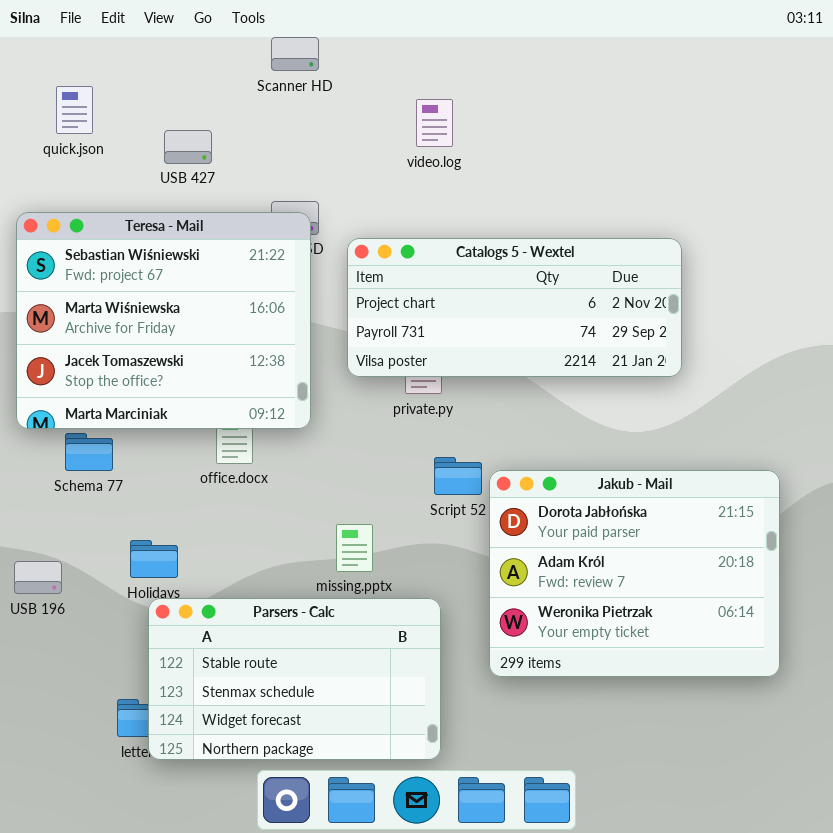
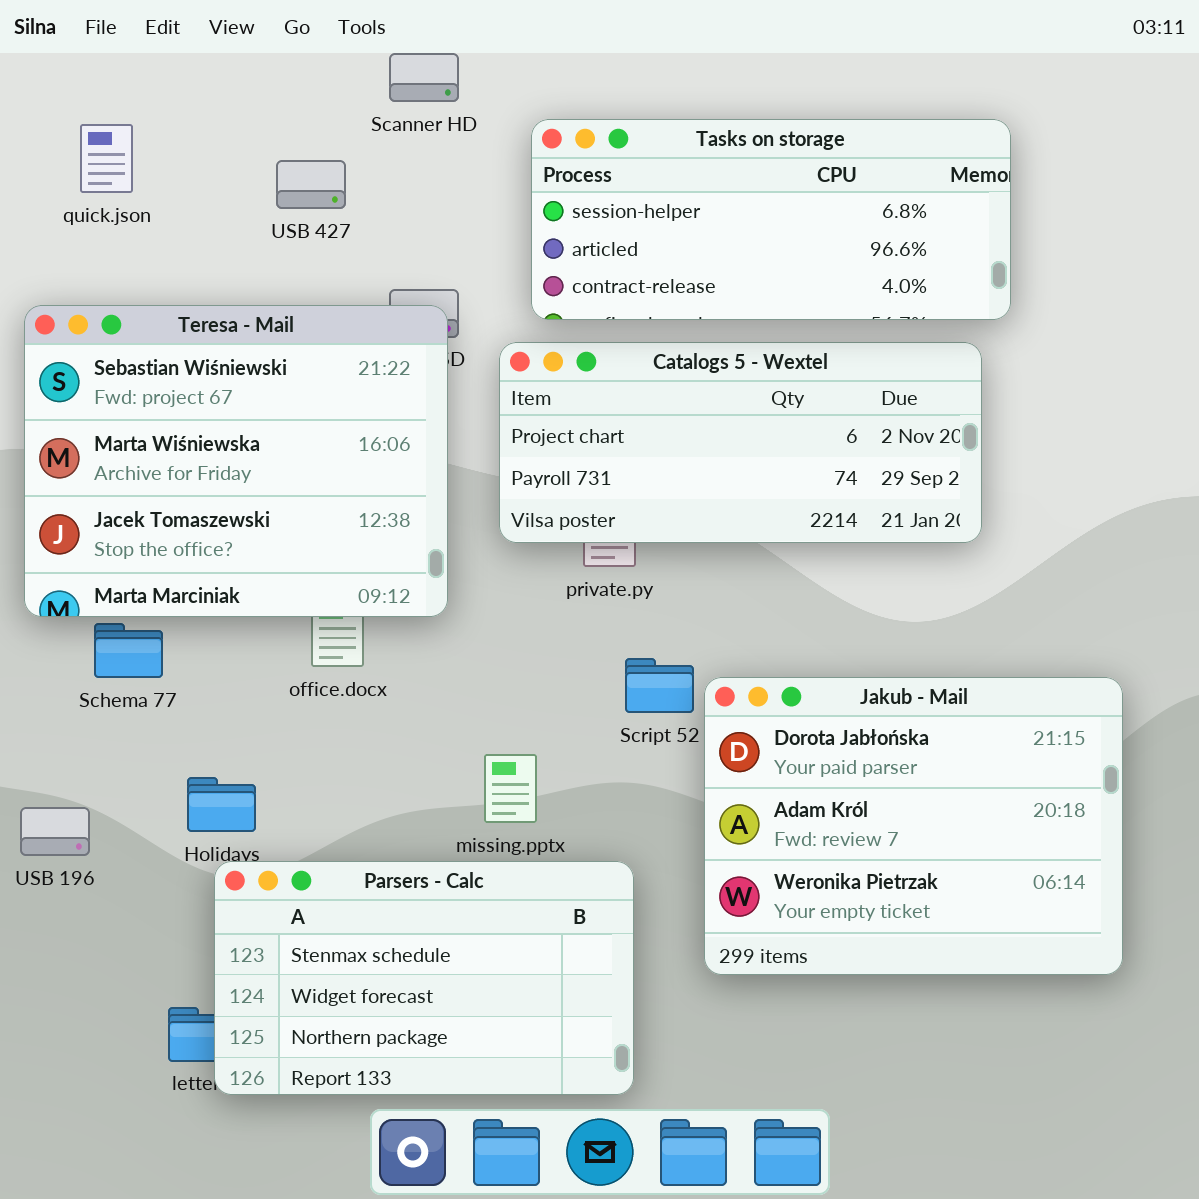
Tasks on storage: none -> [531,119,1011,320], opened
USB 427: [164,130,212,164] -> [276,160,346,209], moved
Parsers - Calc: [148,598,441,760] -> [214,861,634,1095], scrolled down 1 row

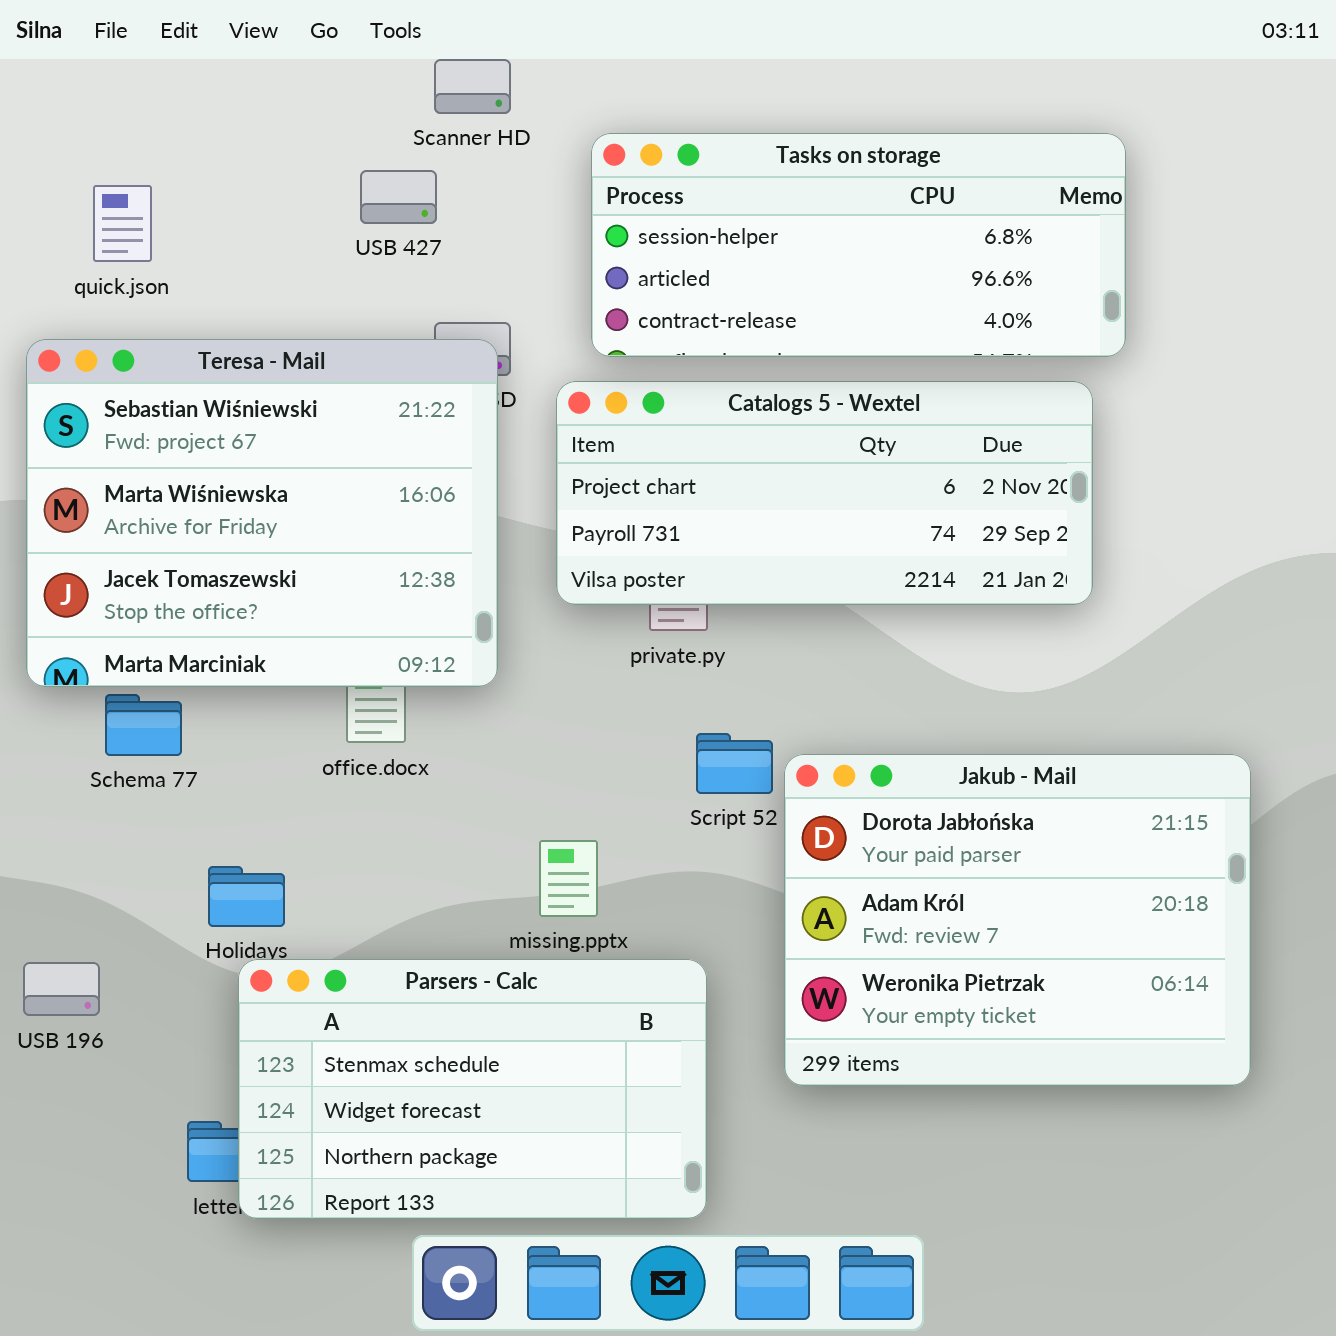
quick.json: [80,124,133,193] -> [93,185,152,262], moved
USB 427: [276,160,346,209] -> [360,170,437,224], moved
USB 196: [20,807,90,856] -> [23,962,100,1016], moved

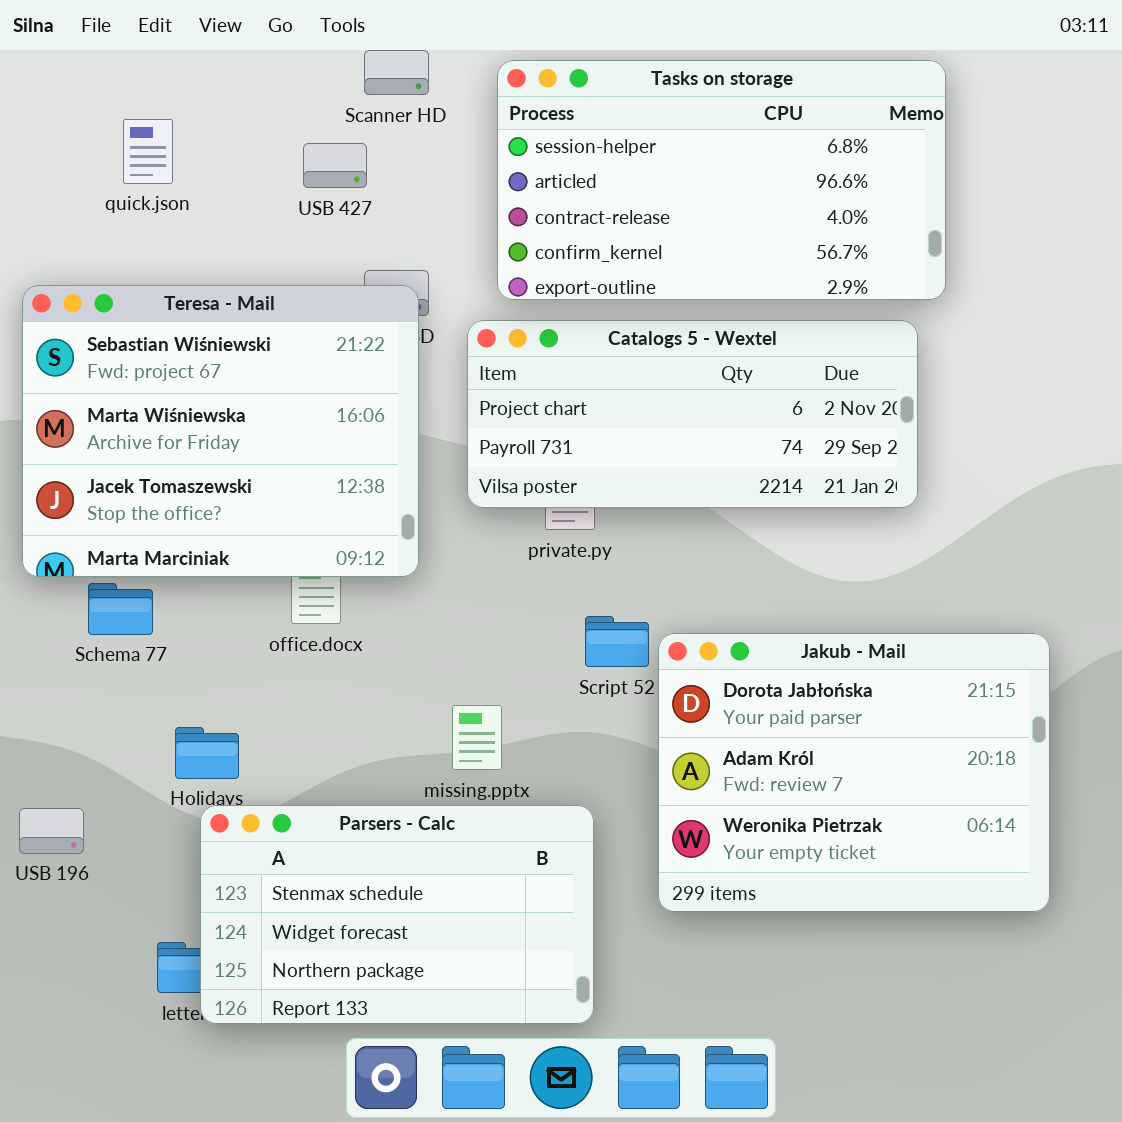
Tasks on storage: [591,133,1126,357] -> [497,60,946,300], resized
quick.json: [93,185,152,262] -> [123,119,173,184], moved

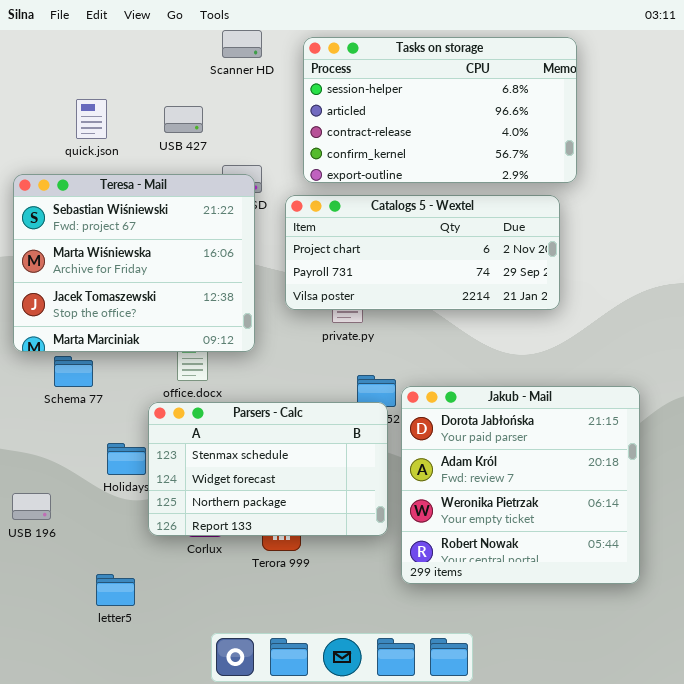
quick.json: [123,119,173,184] -> [76,99,107,139], moved
USB 427: [303,143,367,188] -> [164,106,203,133], moved
Jakub - Mail: [658,633,1050,912] -> [401,386,640,584], resized
Parsers - Calc: [200,805,594,1024] -> [148,402,388,536], moved

